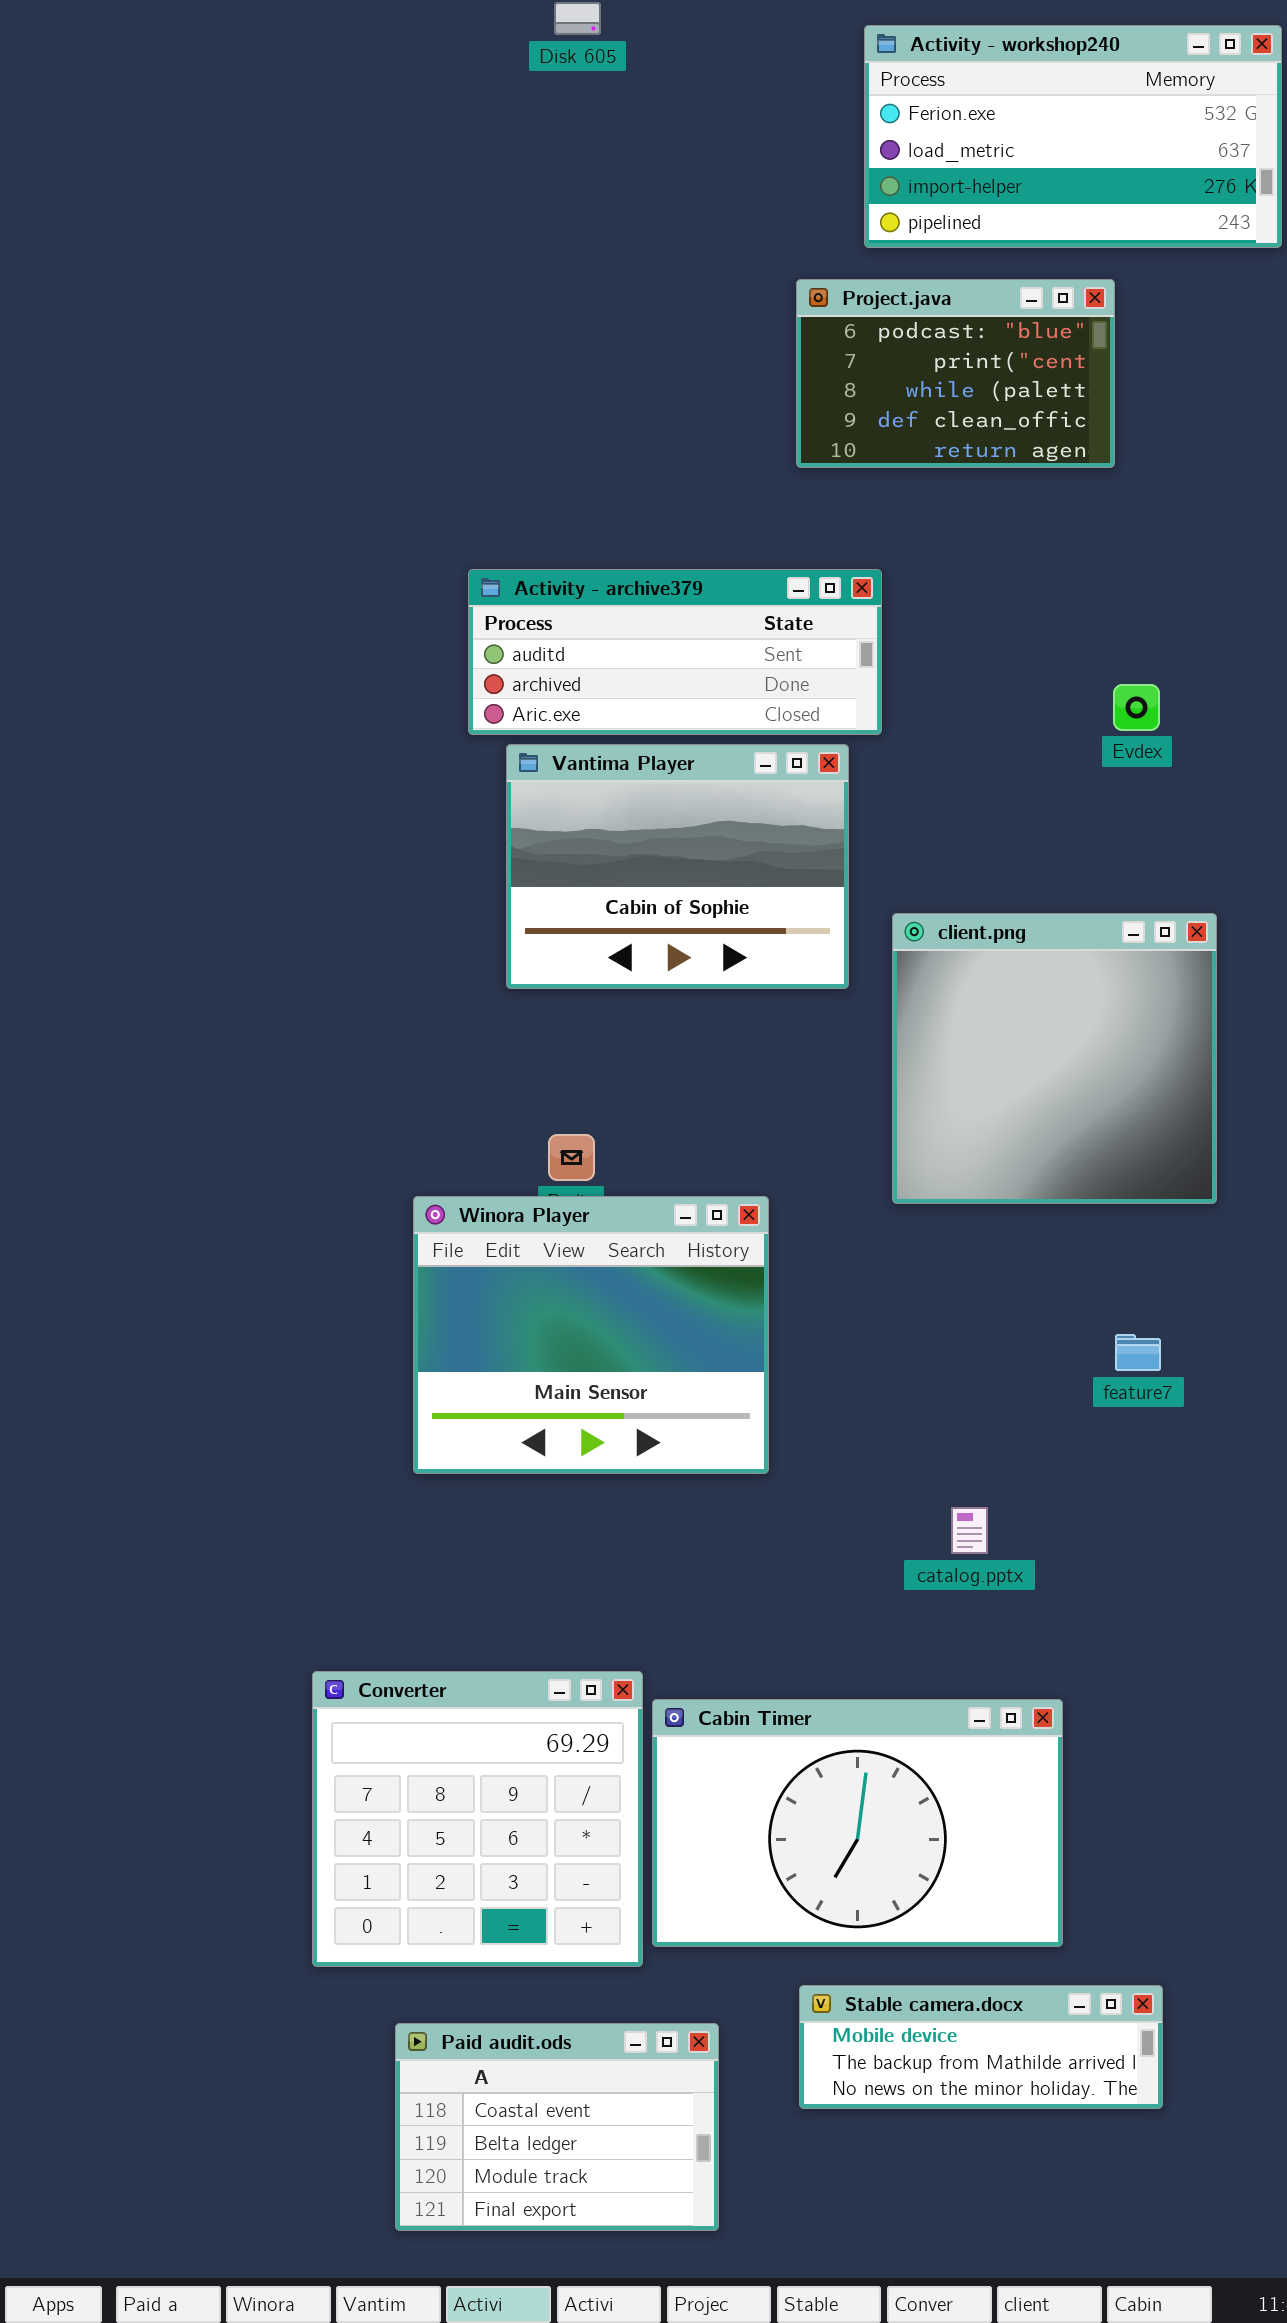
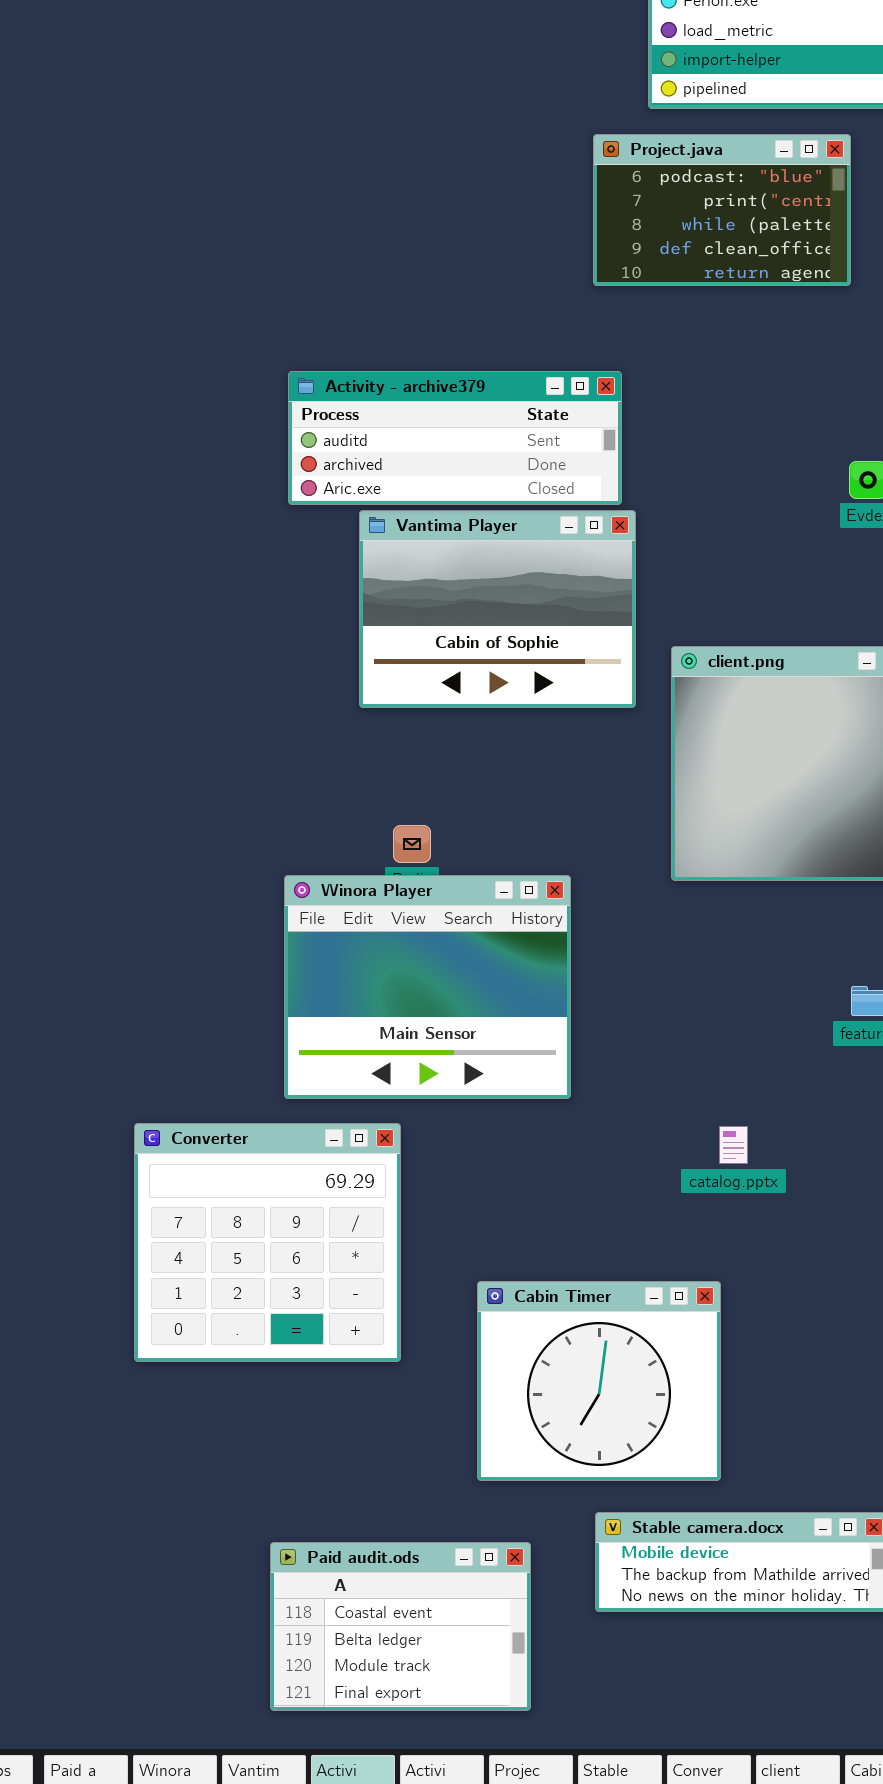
Activity - archive379: [468,569,882,735] -> [288,371,622,505], moved
Converter: [312,1671,643,1967] -> [134,1123,401,1362], moved
Cabin Timer: [652,1699,1063,1947] -> [477,1281,721,1481], resized

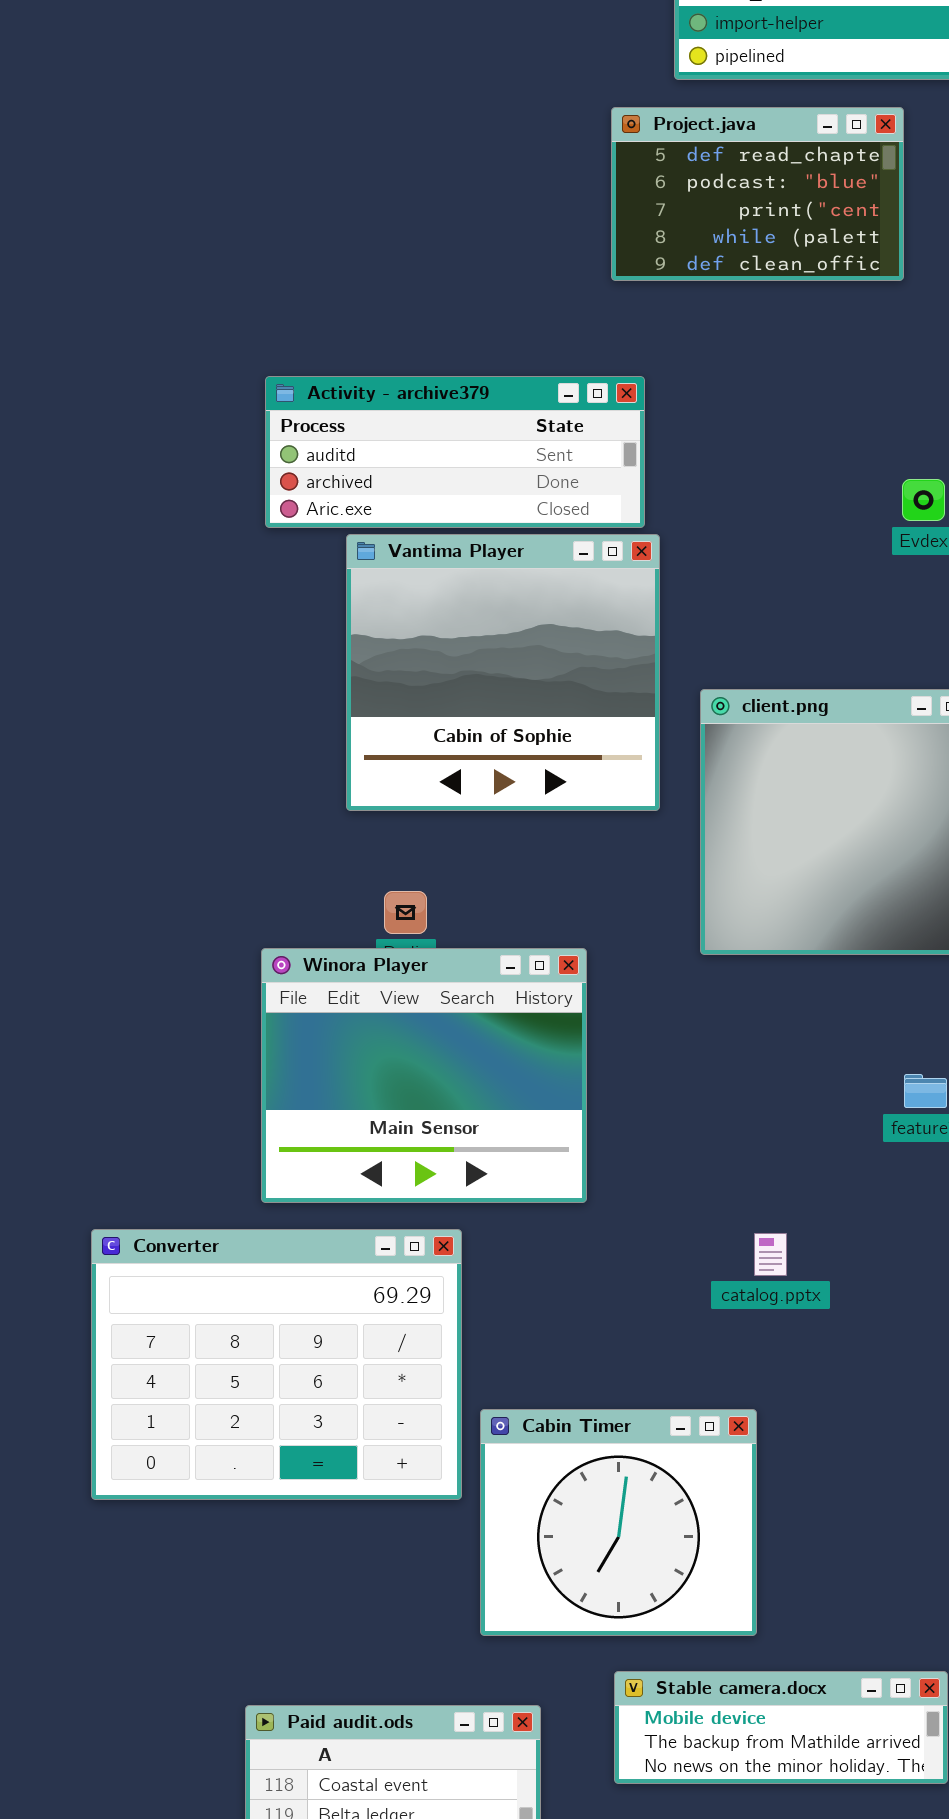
Project.java: [593,134,851,286] -> [611,107,904,281], scrolled up 1 row
Vantima Player: [359,510,636,708] -> [346,534,660,811], resized
Converter: [134,1123,401,1362] -> [91,1229,462,1500], resized

